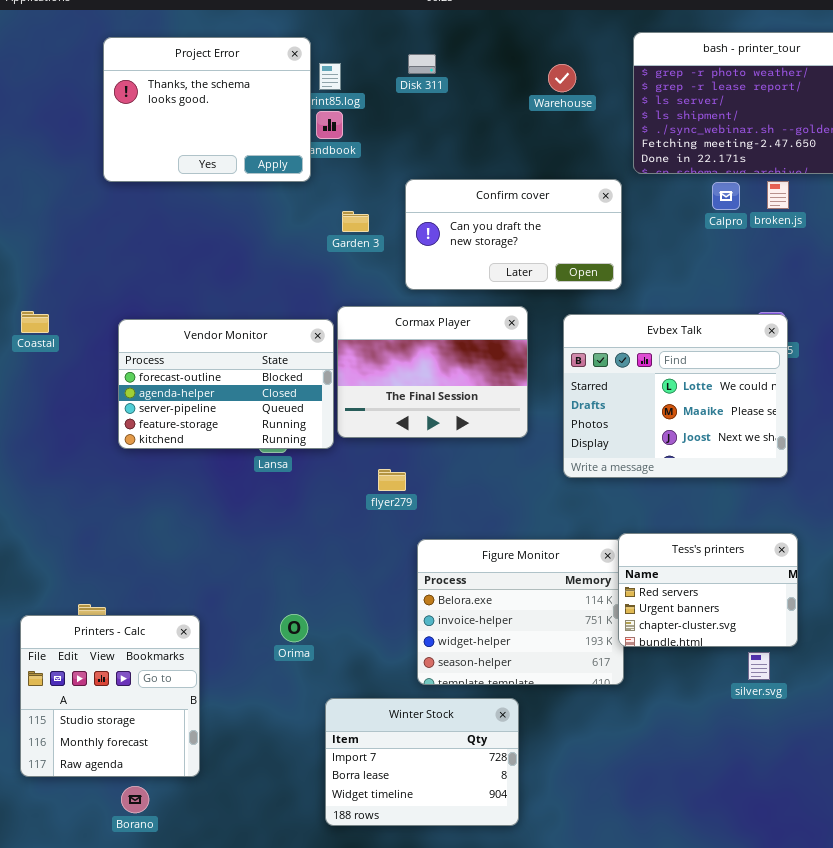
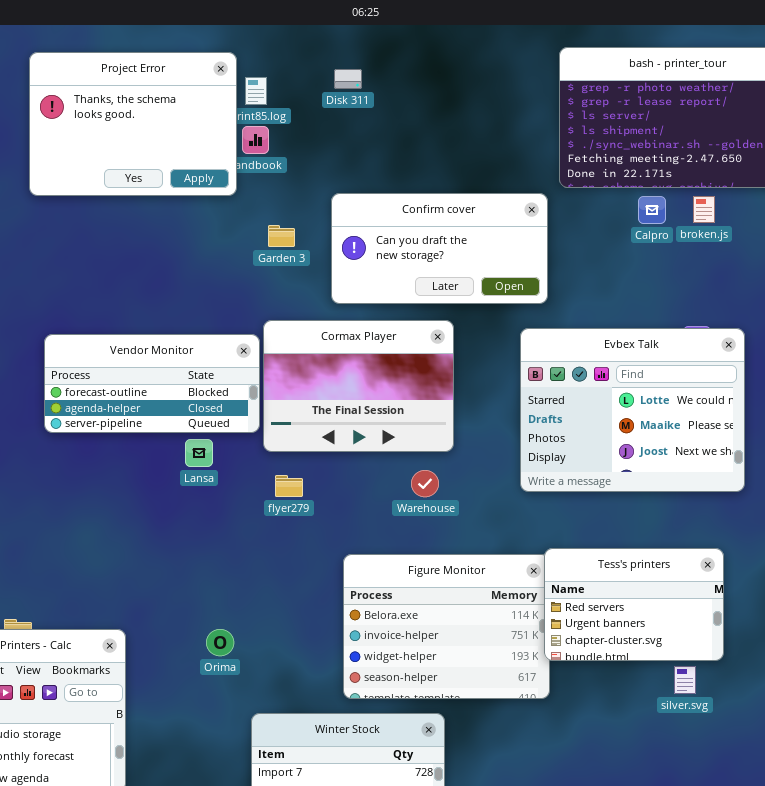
Warehouse: [548,64,576,92] -> [411,470,439,497], moved
Evbex Talk: [563,314,788,478] -> [520,328,745,492], moved
Vendor Monitor: [118,319,334,449] -> [44,334,260,433], resized
flyer279: [378,469,406,491] -> [275,475,303,497], moved

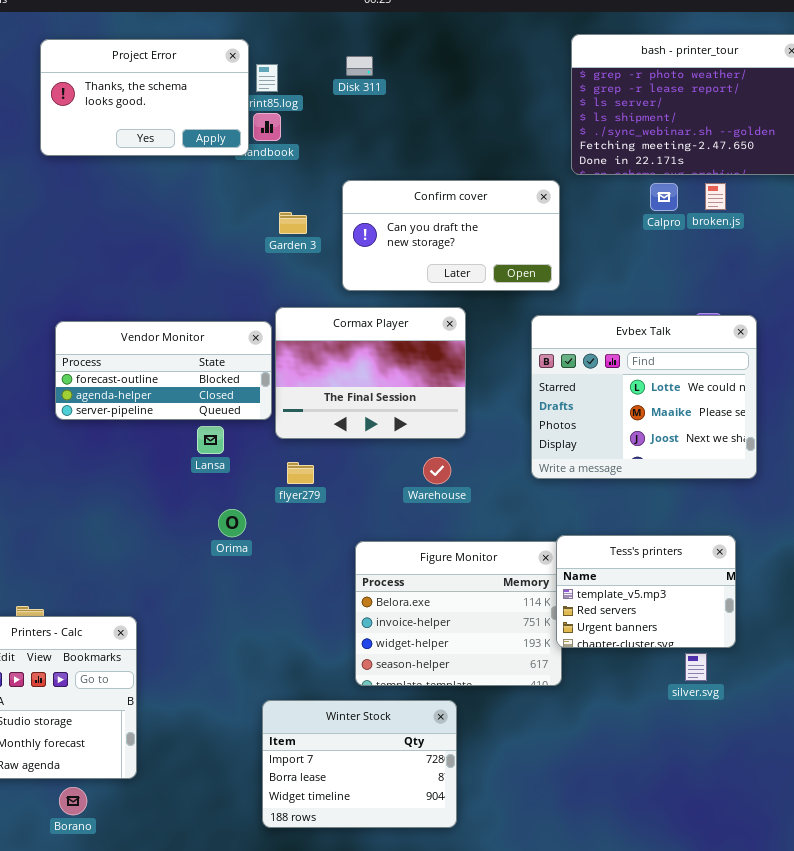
Project Error: [29,52,237,196] -> [40,39,249,156], resized
Tess's printers: [544,548,724,661] -> [556,535,736,648], scrolled up 1 row
Orima: [206,629,234,656] -> [218,509,246,537], moved

